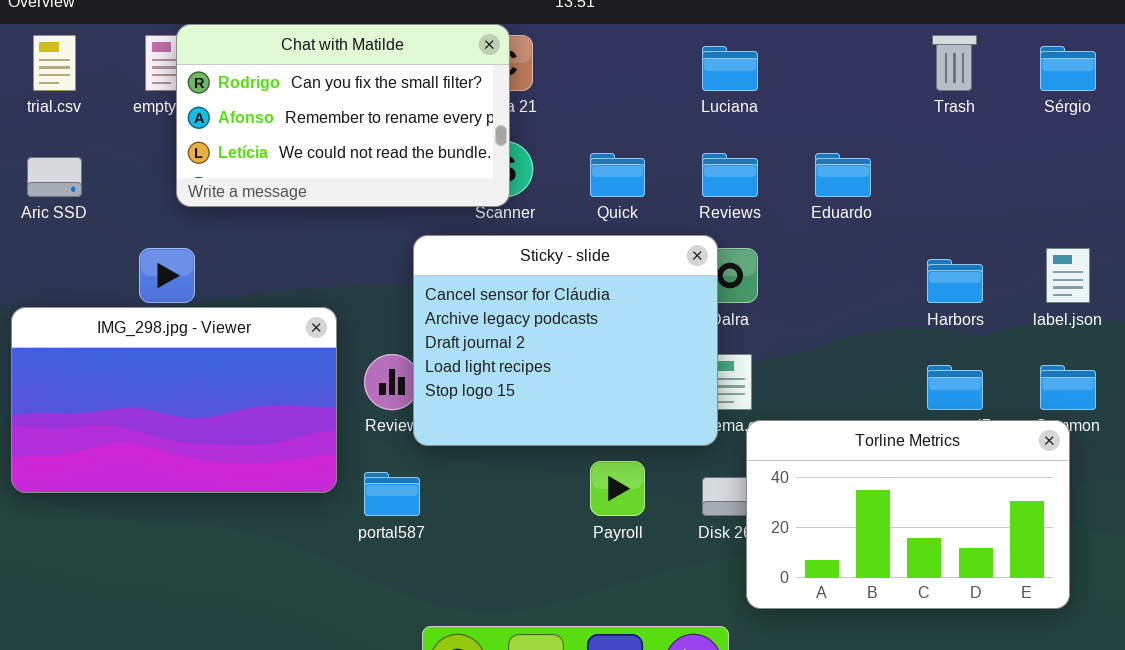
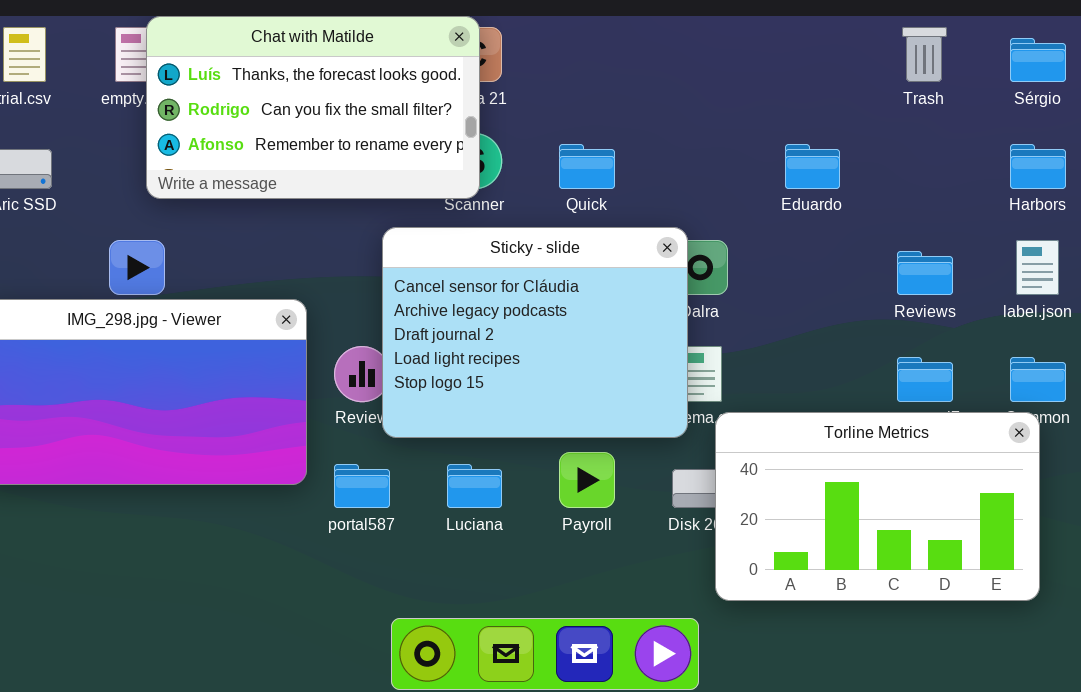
Chat with Matilde: [176,24,510,207] -> [146,16,480,199], scrolled up 1 row
Luciana: [702,46,758,91] -> [447,464,502,508], moved
Reviews: [702,153,758,197] -> [897,251,953,295], moved
Harbors: [927,259,983,303] -> [1010,144,1066,189], moved

